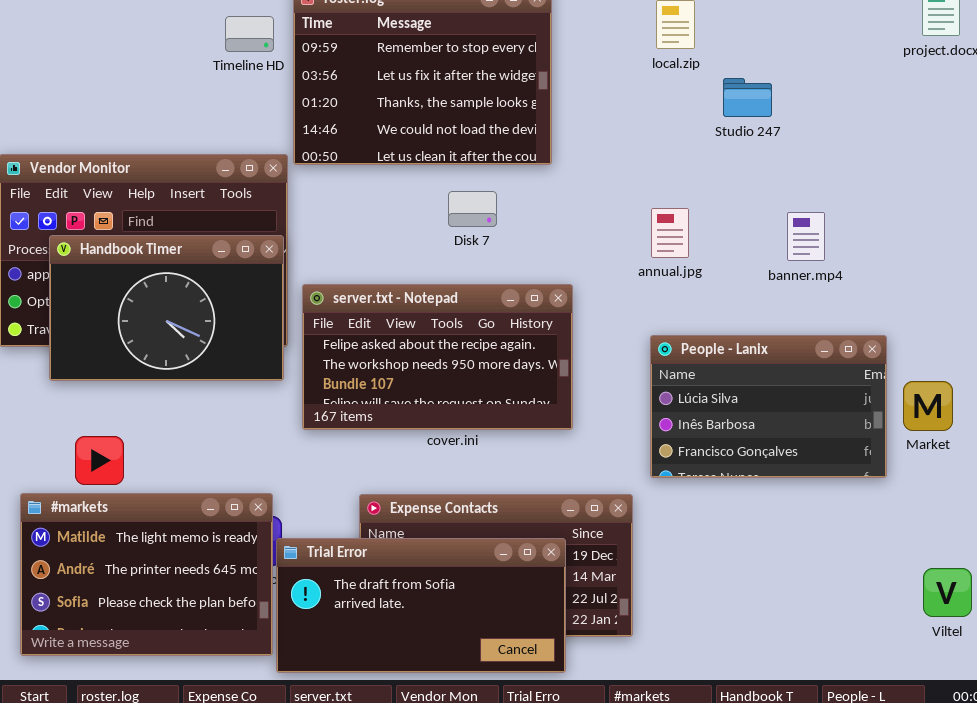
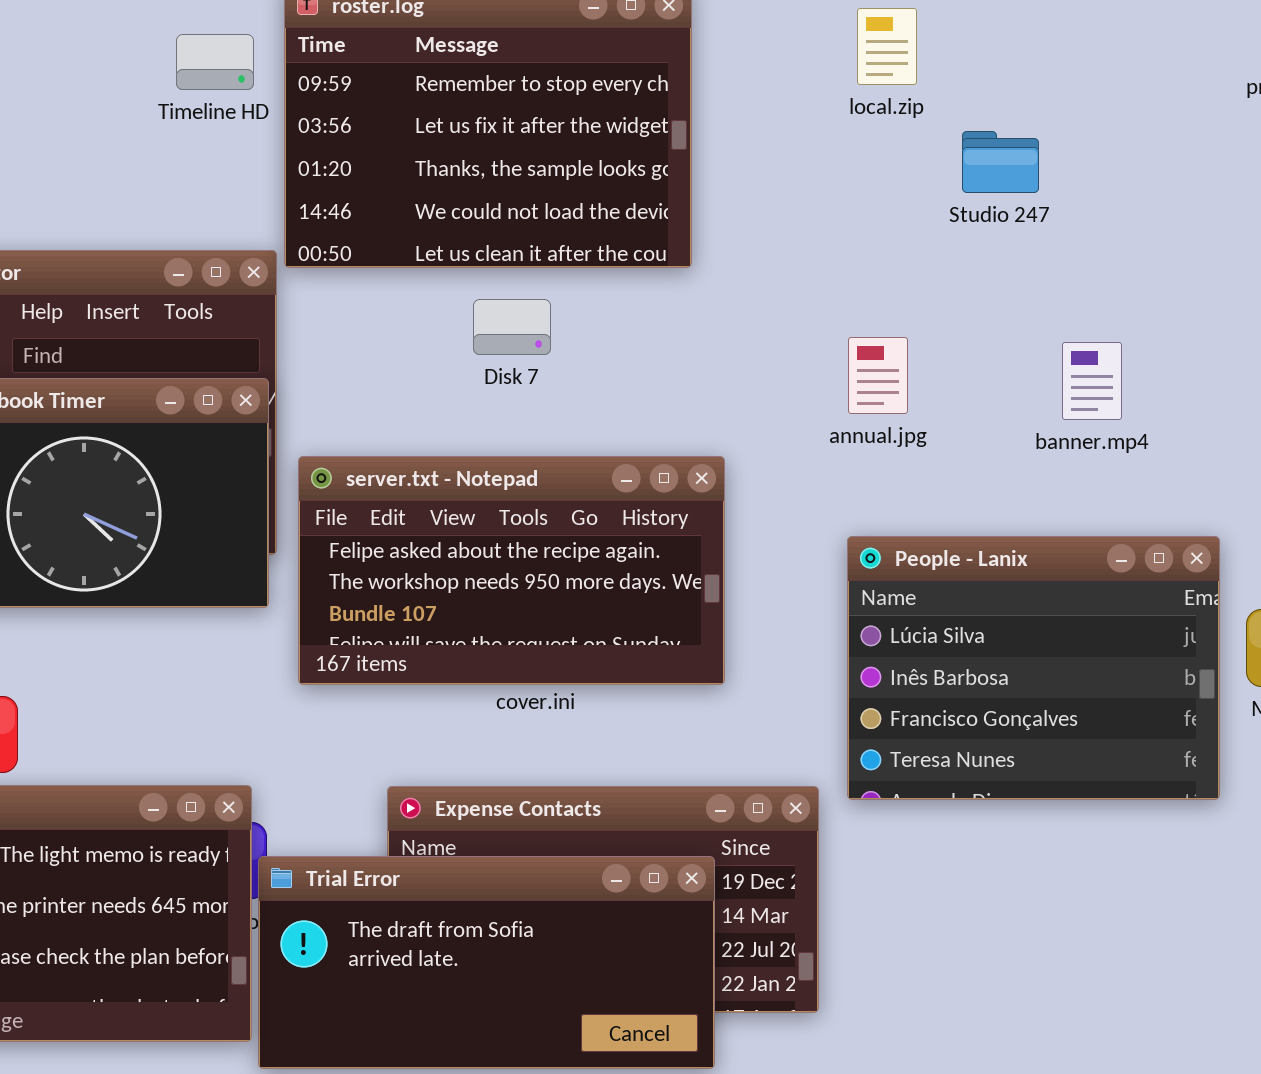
Disk 7: [448,191,497,227] -> [473,299,551,355], moved
People - Lanix: [650,335,887,478] -> [847,536,1220,800], resized

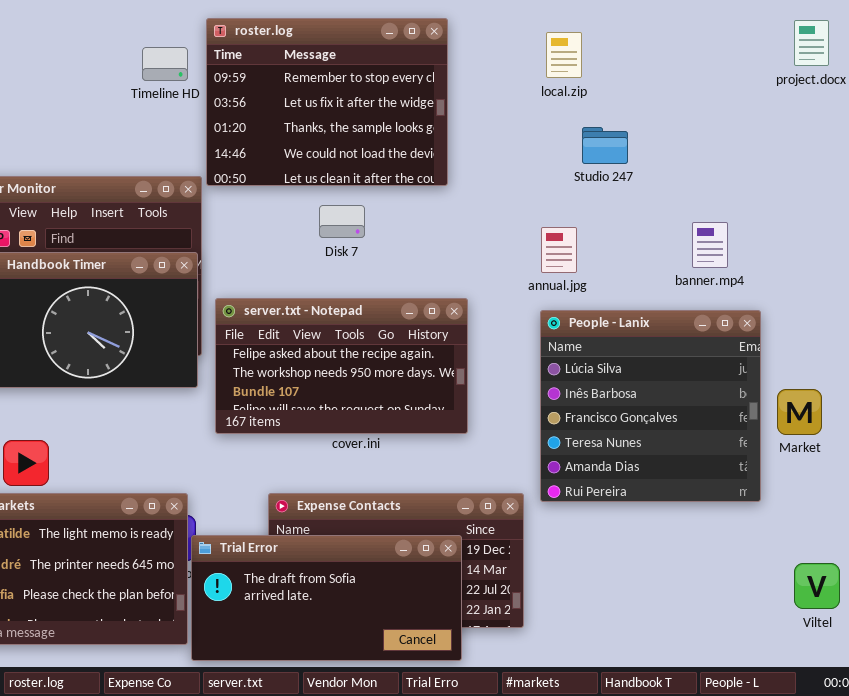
Studio 247: [962,131,1039,193] -> [582,127,628,164], moved
banner.mp4: [1062,342,1122,420] -> [692,222,728,268], moved
People - Lanix: [847,536,1220,800] -> [540,310,761,502], resized

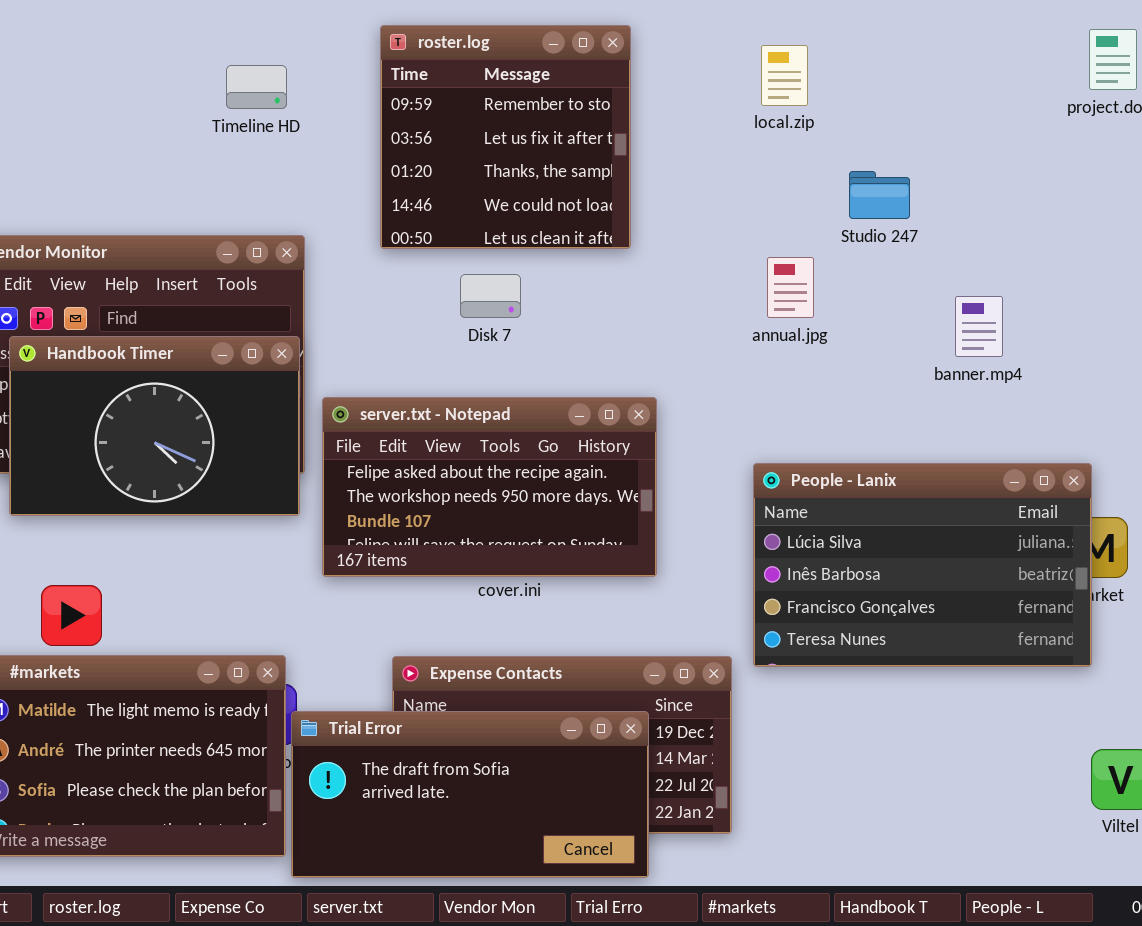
roster.log: [206,18,448,186] -> [380,25,631,249], resized
Studio 247: [582,127,628,164] -> [849,171,910,219], moved
annual.jpg: [541,227,577,273] -> [767,257,814,318], moved
People - Lanix: [540,310,761,502] -> [753,463,1092,667], resized

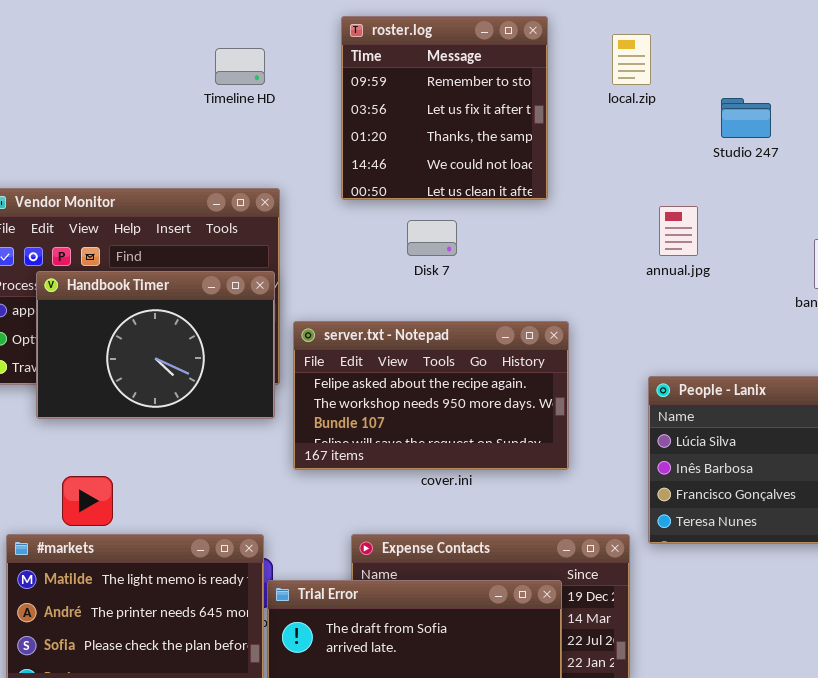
local.zip: [761,45,808,106] -> [612,34,651,85], moved
Studio 247: [849,171,910,219] -> [721,98,771,138], moved

